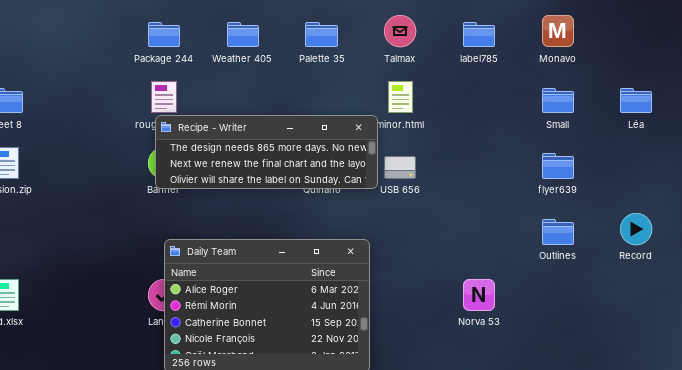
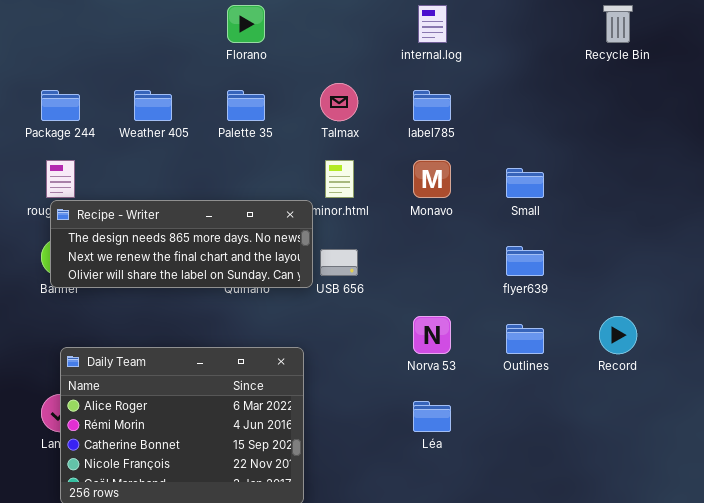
Monavo: [542,15,574,47] -> [413,160,451,198], moved
Léa: [620,88,652,113] -> [413,401,451,432], moved
Norva 53: [463,279,495,311] -> [413,316,451,354], moved

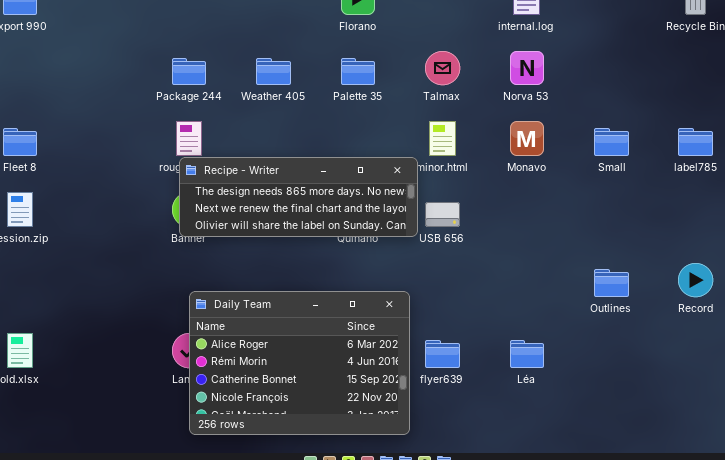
label785: [413,90,451,121] -> [678,128,713,156], moved
flyer639: [506,246,544,276] -> [425,340,460,368], moved
Norva 53: [413,316,451,354] -> [510,51,544,85], moved

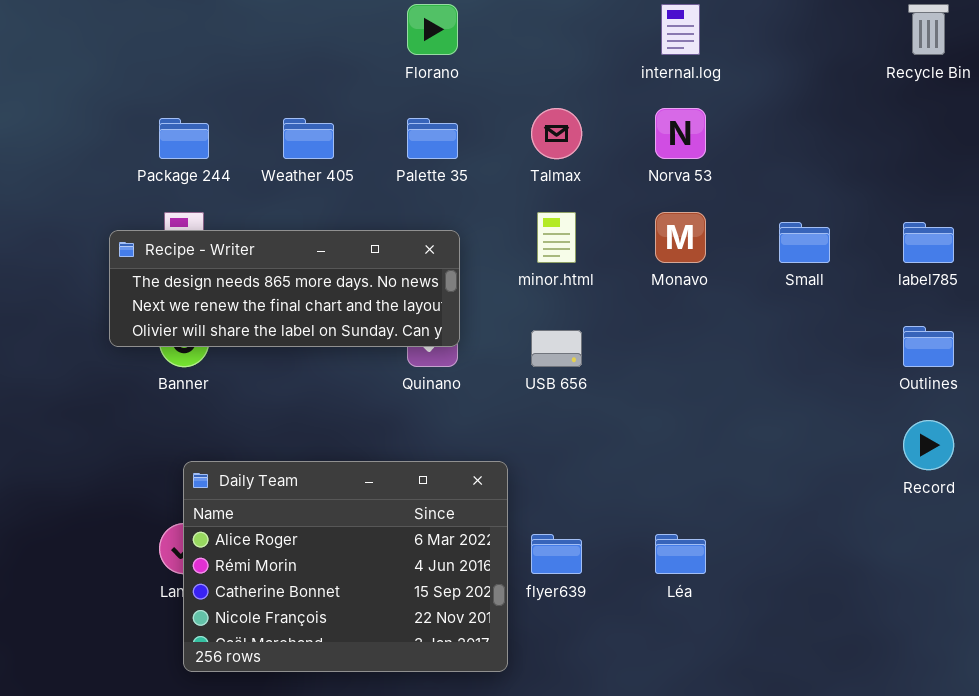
Recipe - Writer: [179,157,418,237] -> [109,230,460,347], moved
Outlines: [594,269,629,297] -> [903,326,954,367], moved

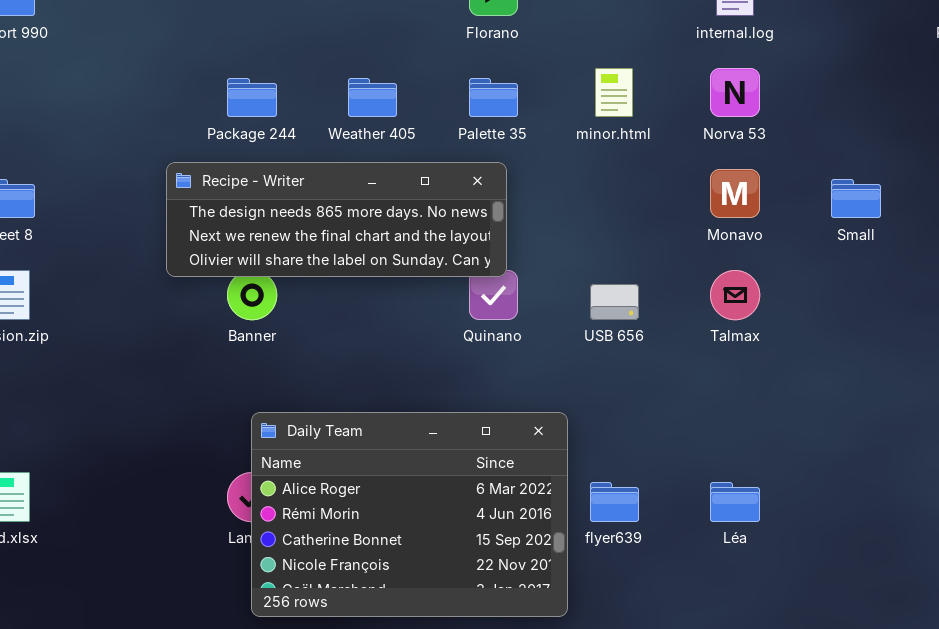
Talmax: [531,108,582,159] -> [710,270,760,320], moved
minor.html: [537,212,576,263] -> [595,68,633,117], moved
Recipe - Writer: [109,230,460,347] -> [166,162,507,277], moved

